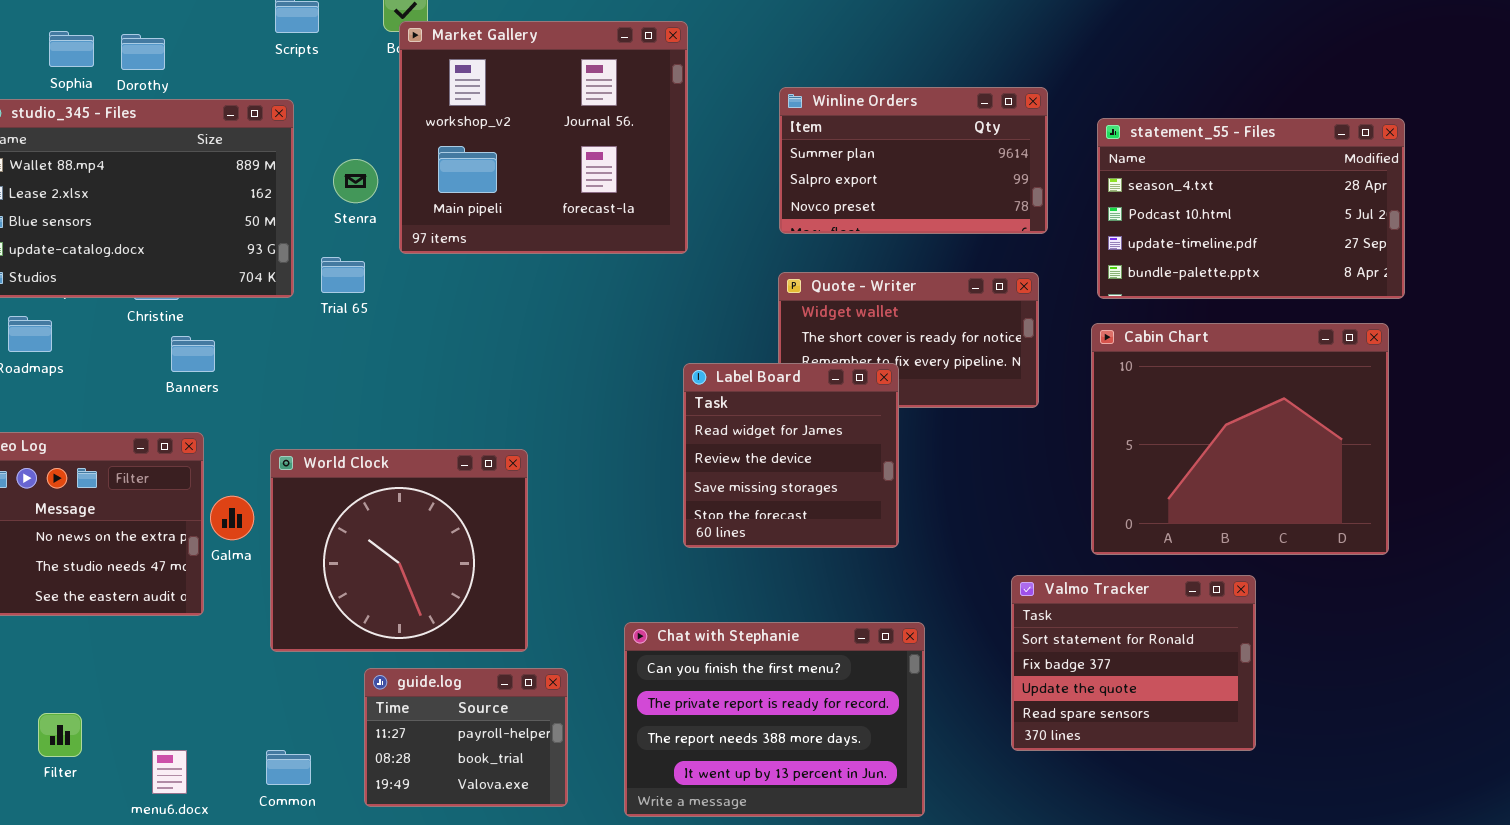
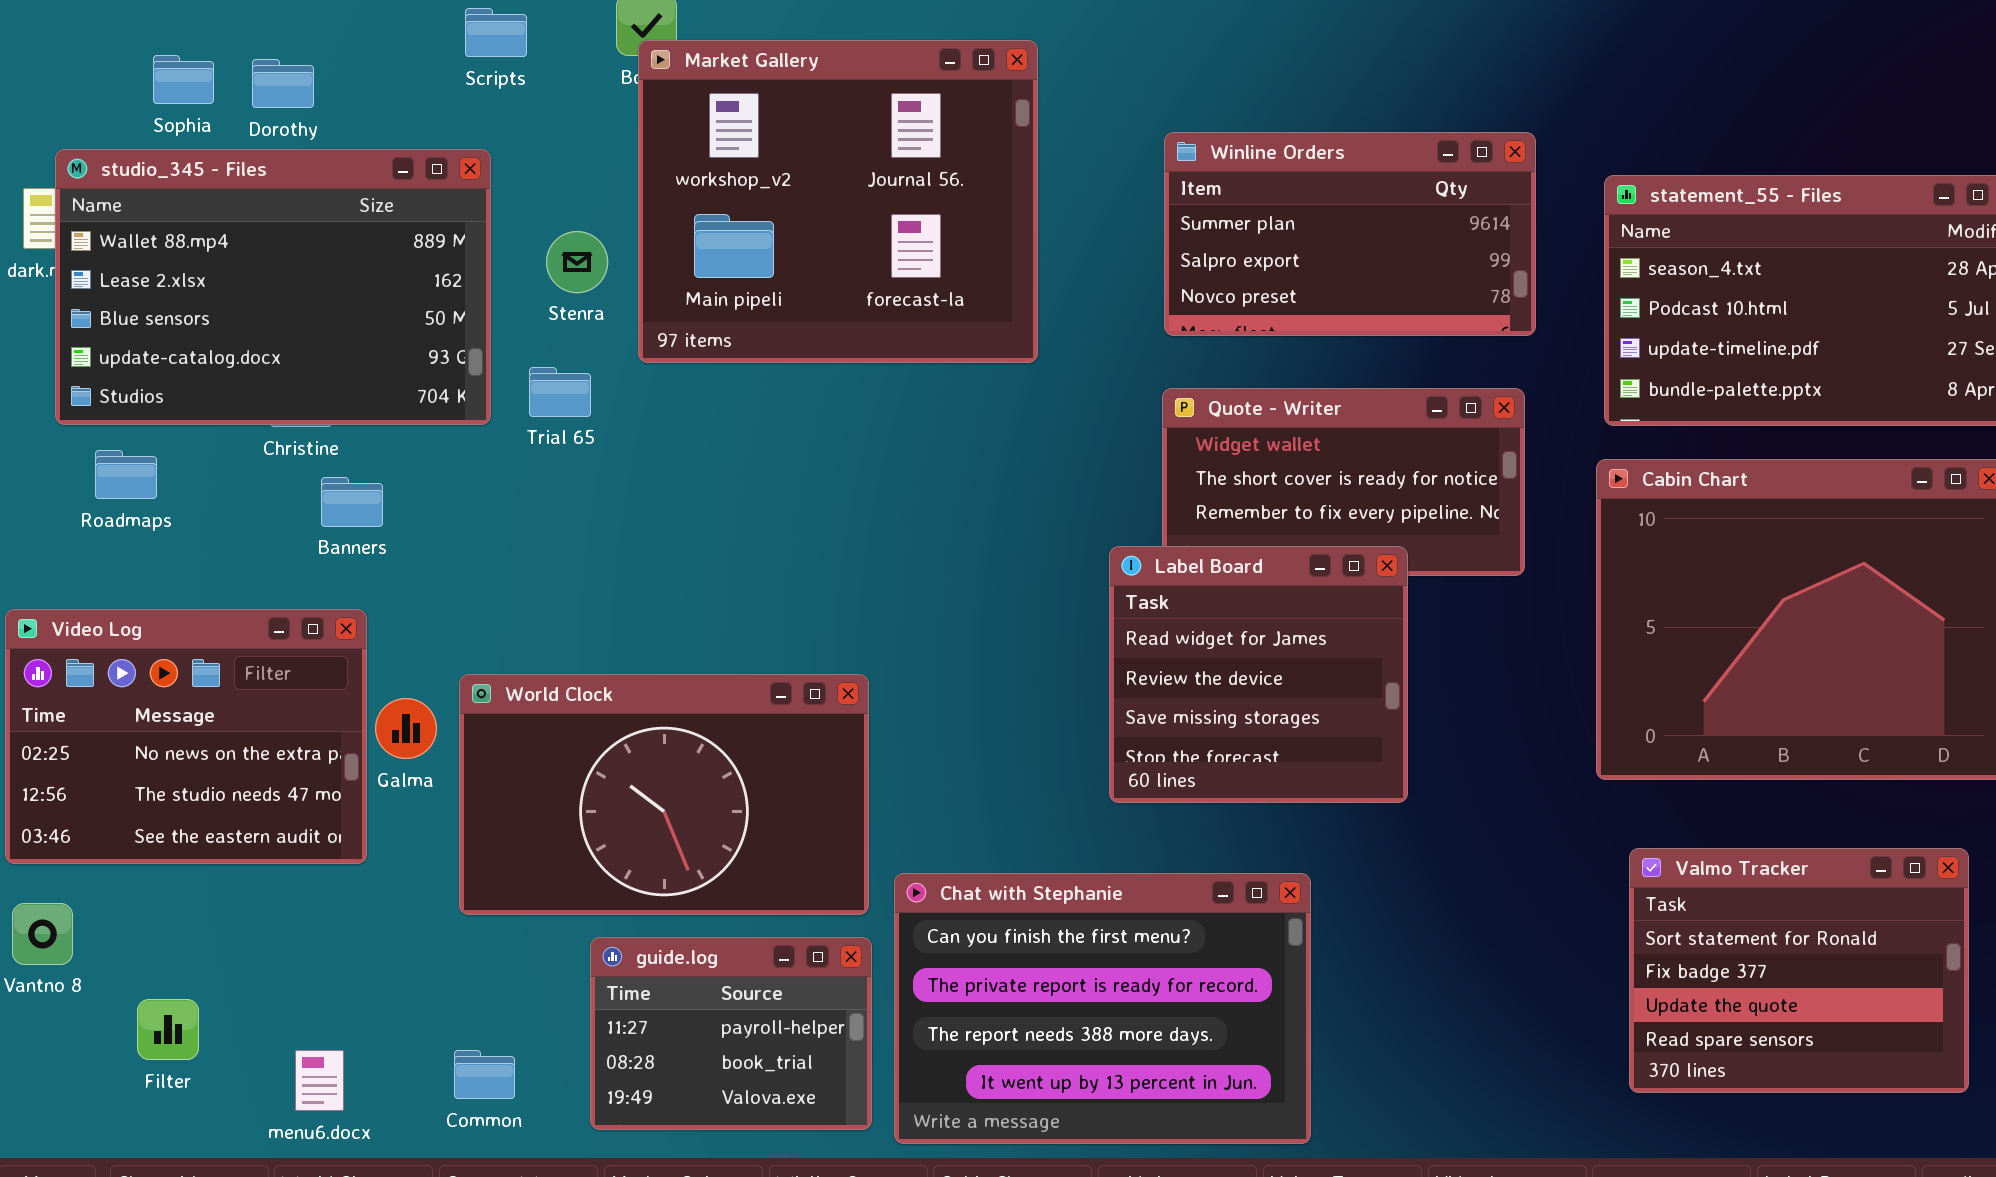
Label Board: [683,363,899,548] -> [1109,546,1408,803], moved
World Clock: [270,449,528,652] -> [459,674,869,915], resized
Valmo Tracker: [1011,575,1256,751] -> [1629,848,1969,1093], moved
Chat with Stephanie: [624,622,925,817] -> [894,873,1311,1144], moved

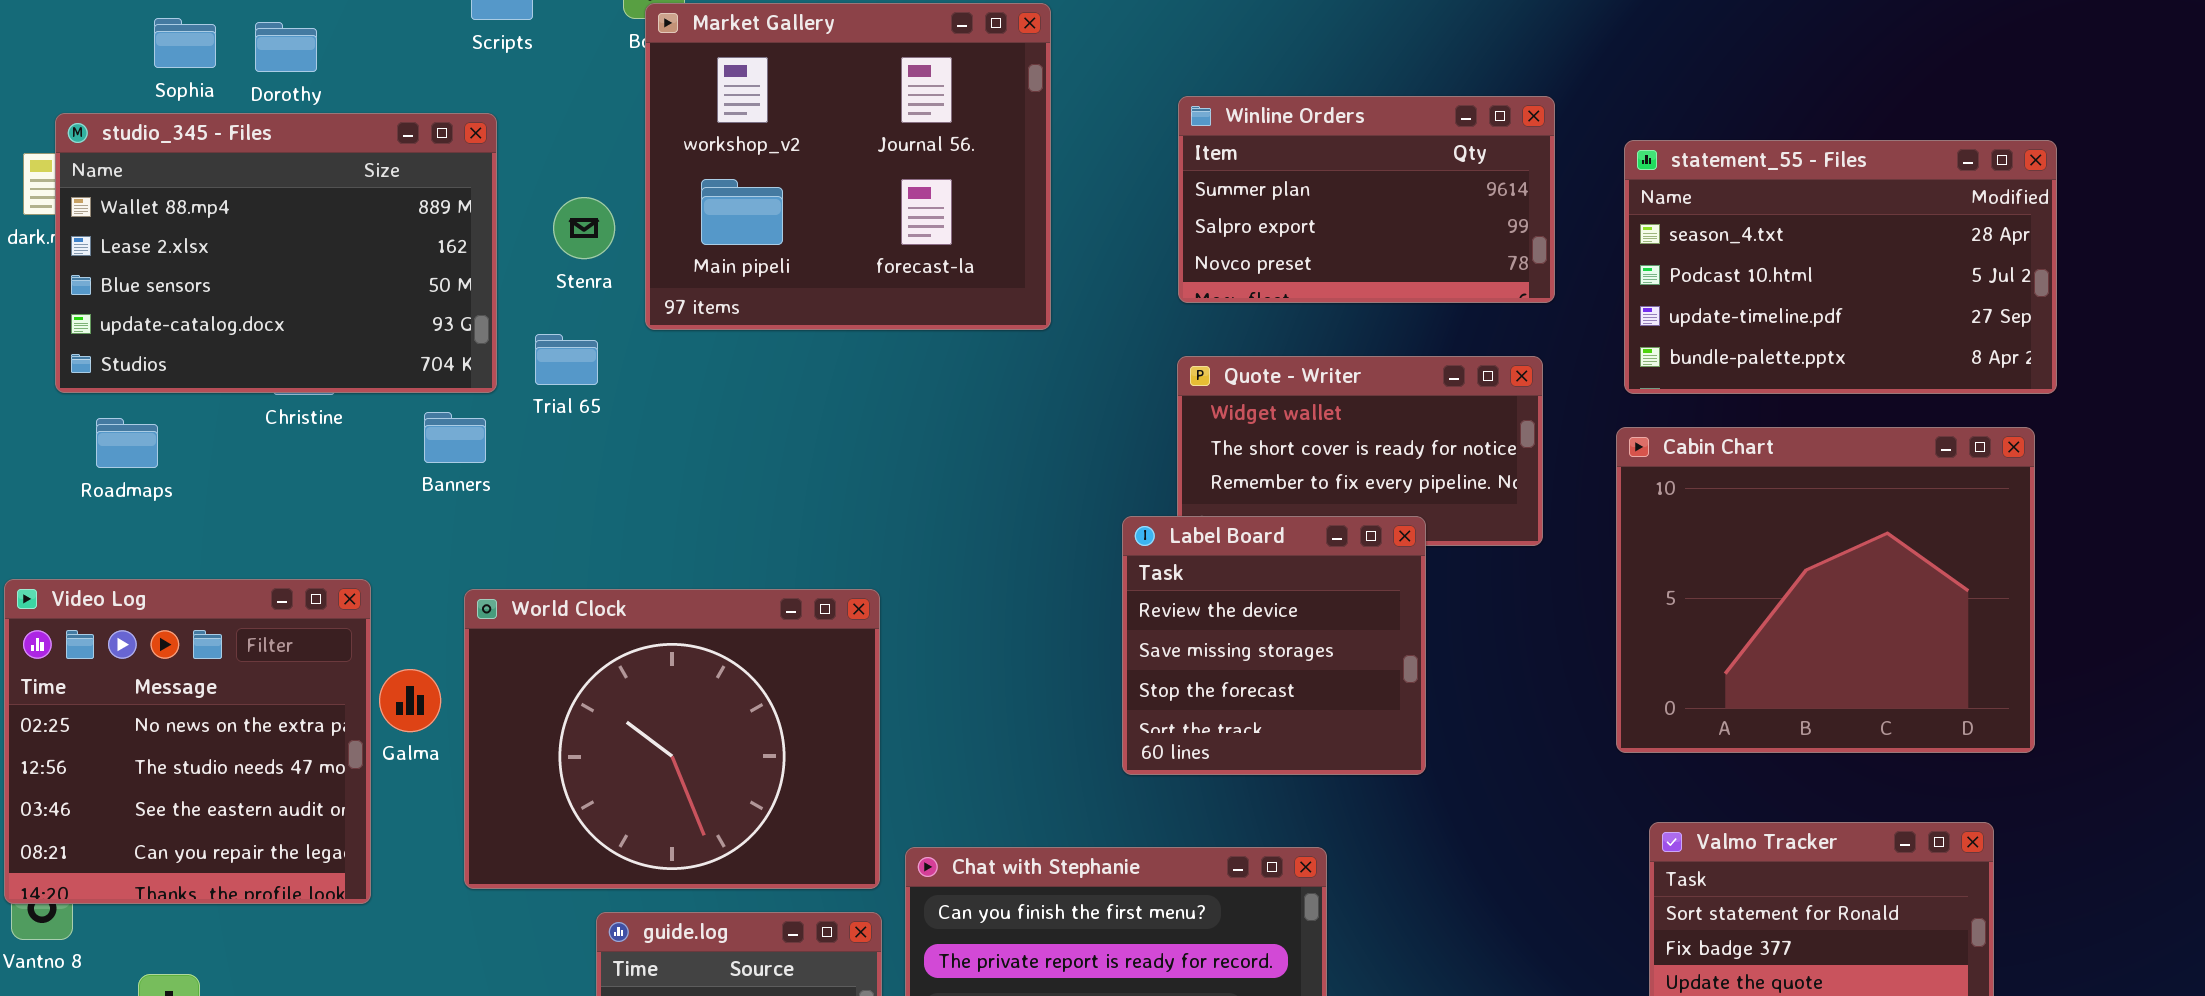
Banners: [321,477,383,527] -> [424,412,486,463], moved
Label Board: [1109,546,1408,803] -> [1122,516,1426,775], scrolled down 1 row
Video Log: [5,609,367,864] -> [4,579,371,904], resized
World Clock: [459,674,869,915] -> [464,589,880,889], resized

